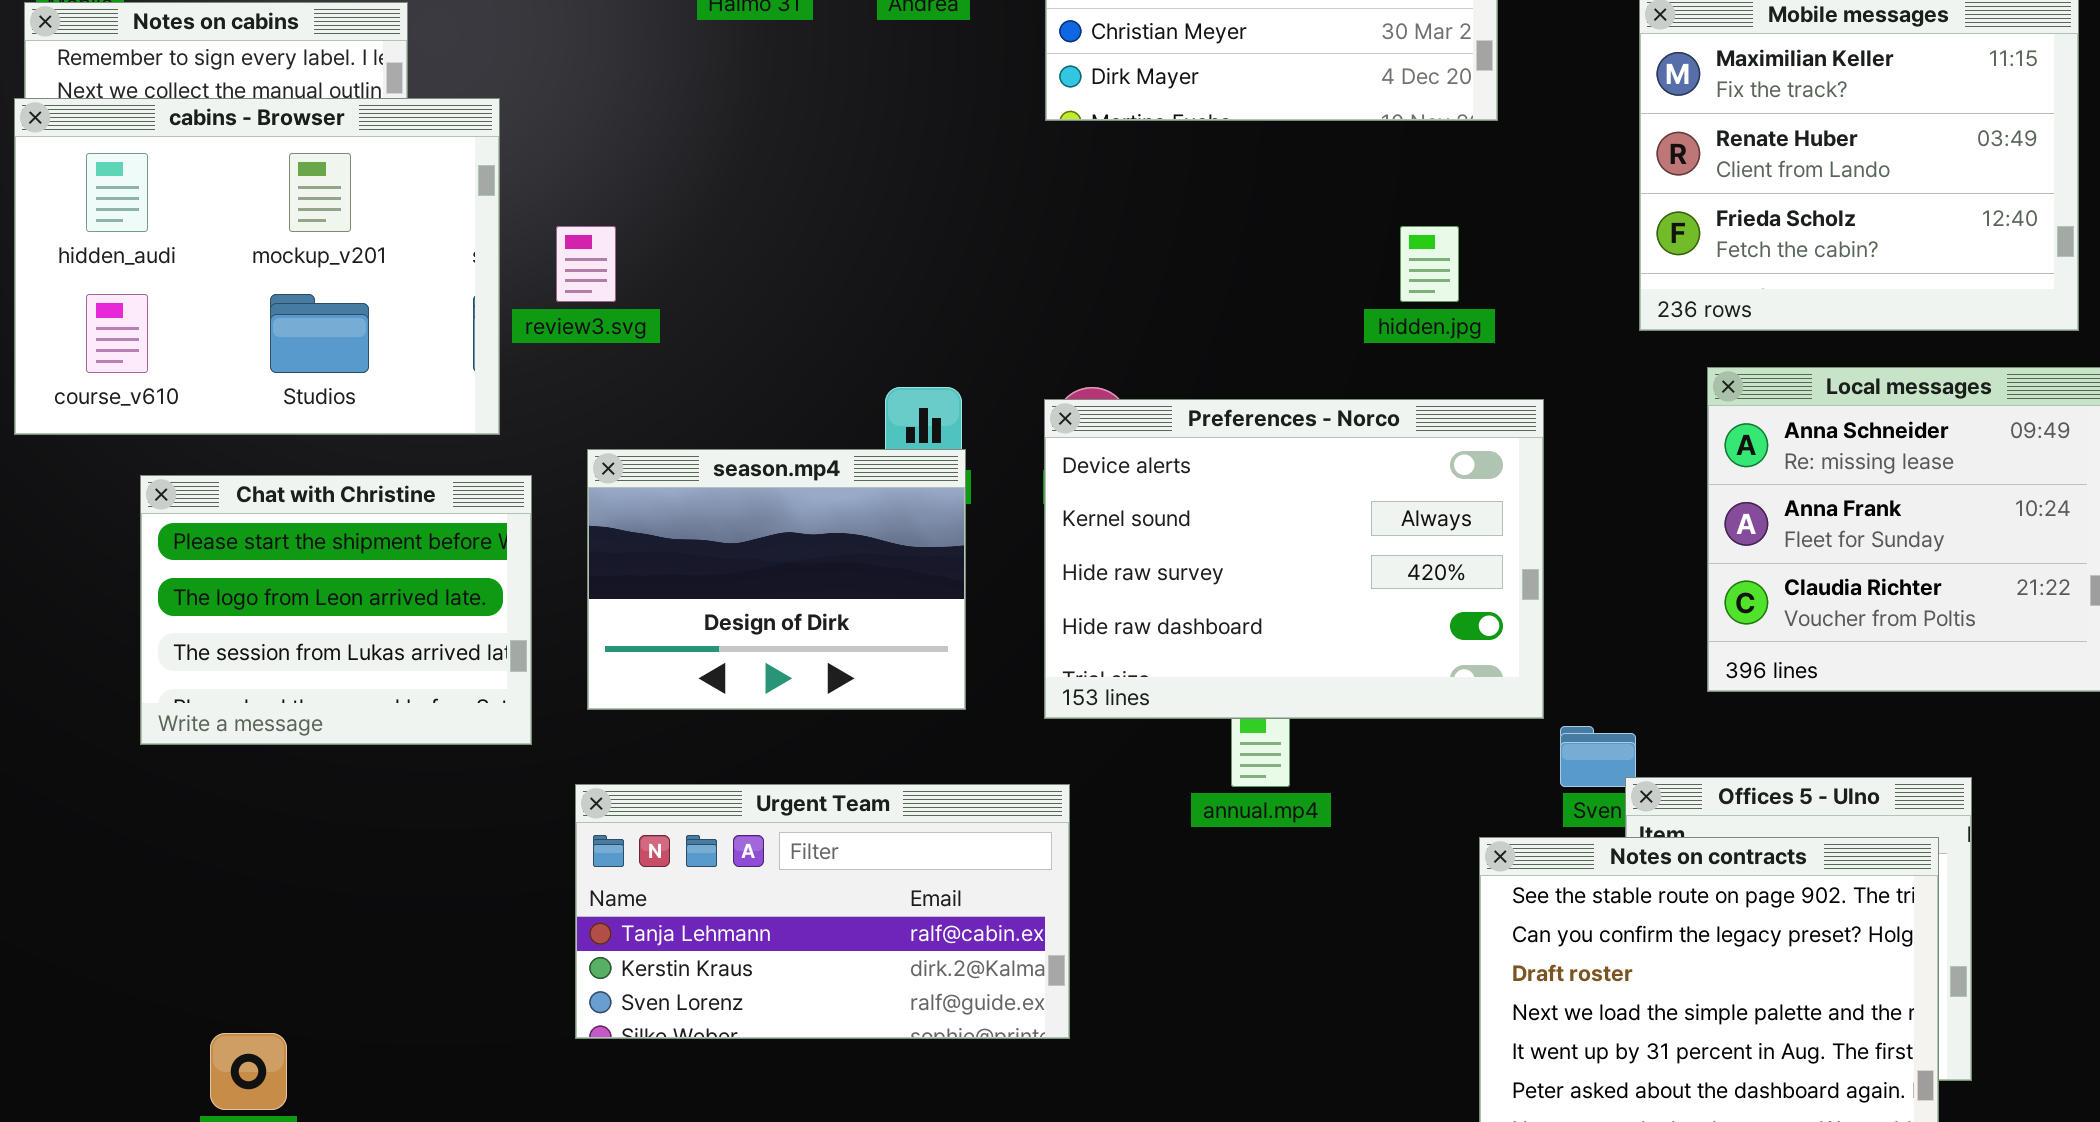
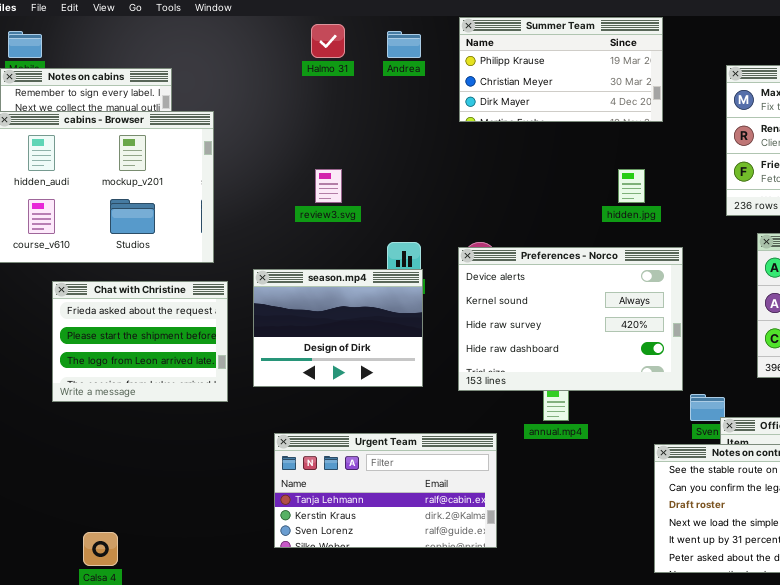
review3.svg: [556,226,616,302] -> [315,169,342,203], moved
Chat with Christine: [140,475,532,745] -> [52,281,228,402], scrolled up 1 row
Urgent Team: [575,784,1070,1039] -> [274,433,497,548], moved

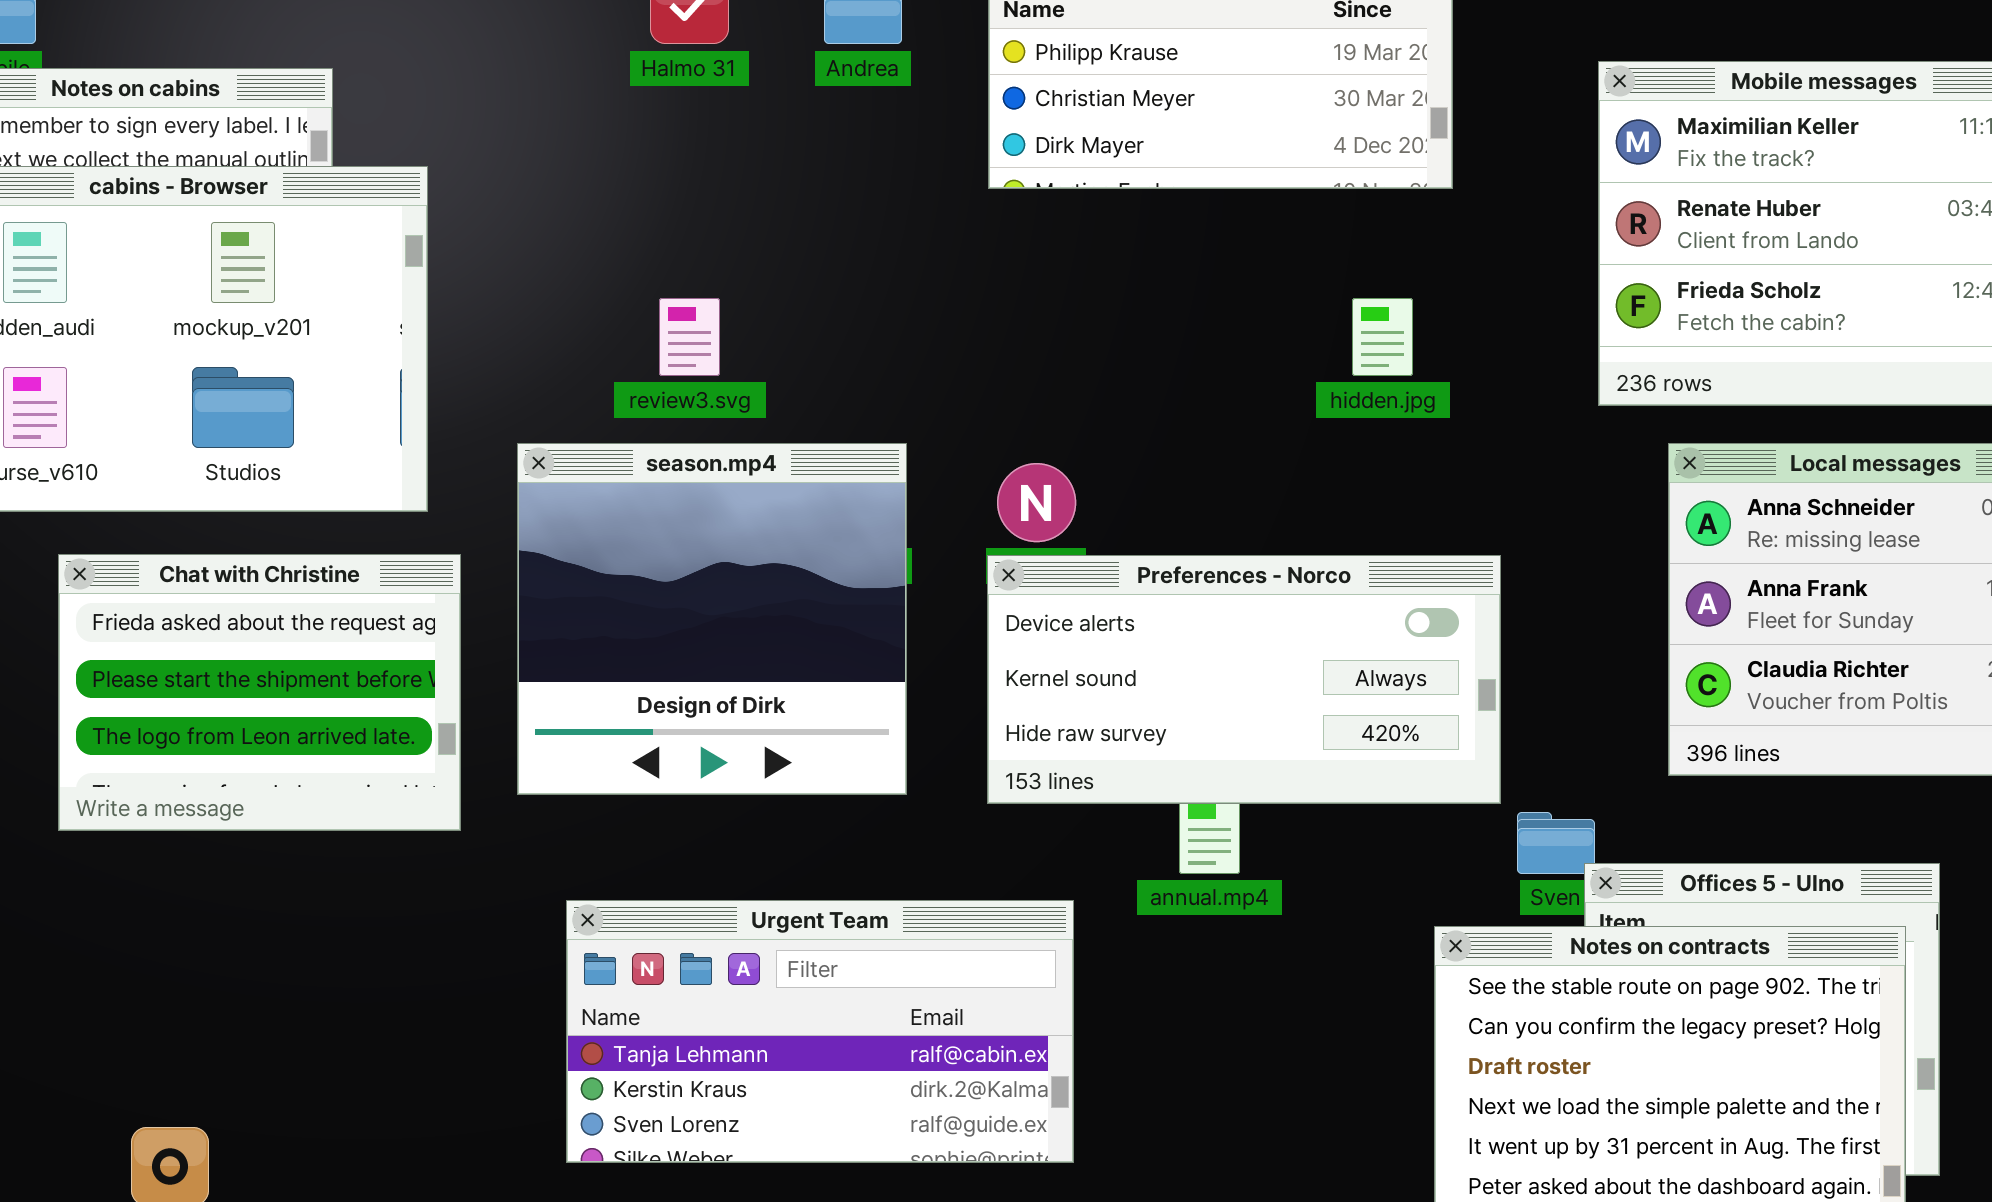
Preferences - Norco: [458,247,683,391] -> [987,555,1501,804], resized
season.mp4: [253,269,423,387] -> [517,443,907,795], resized

